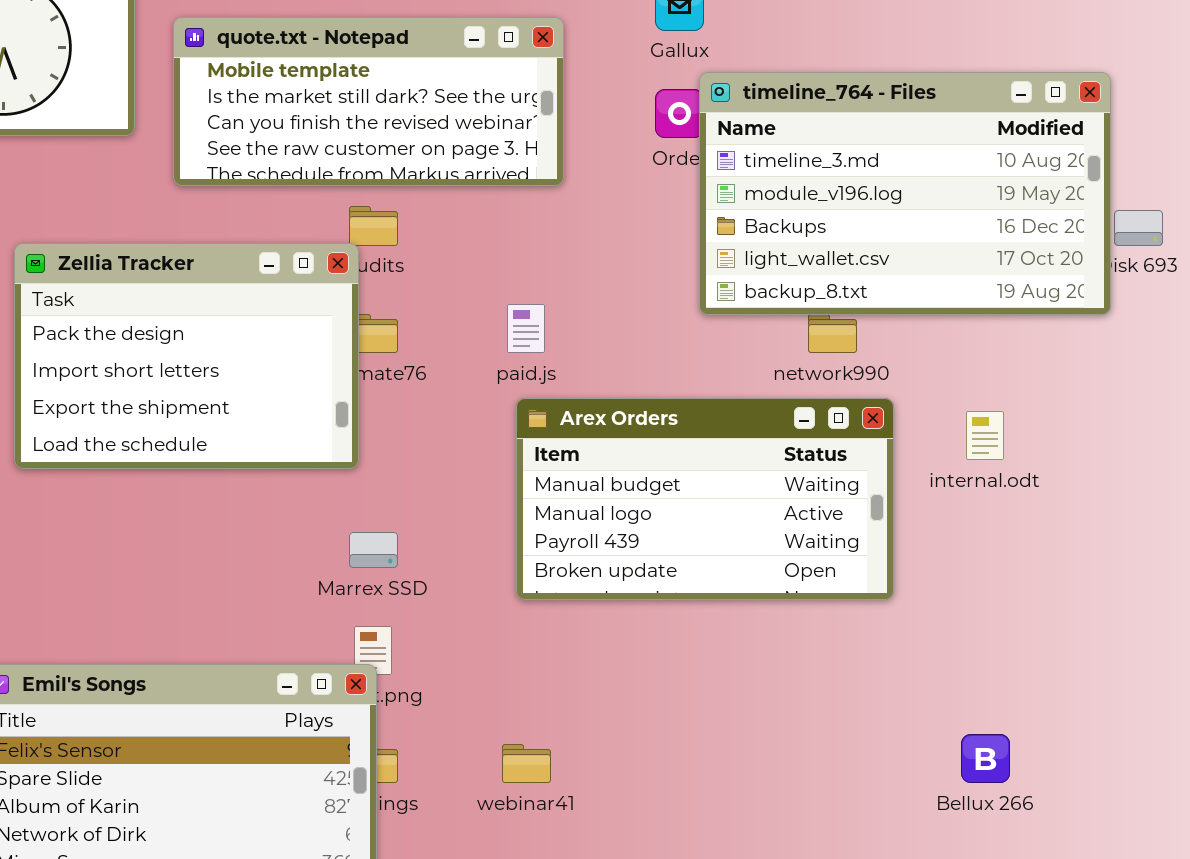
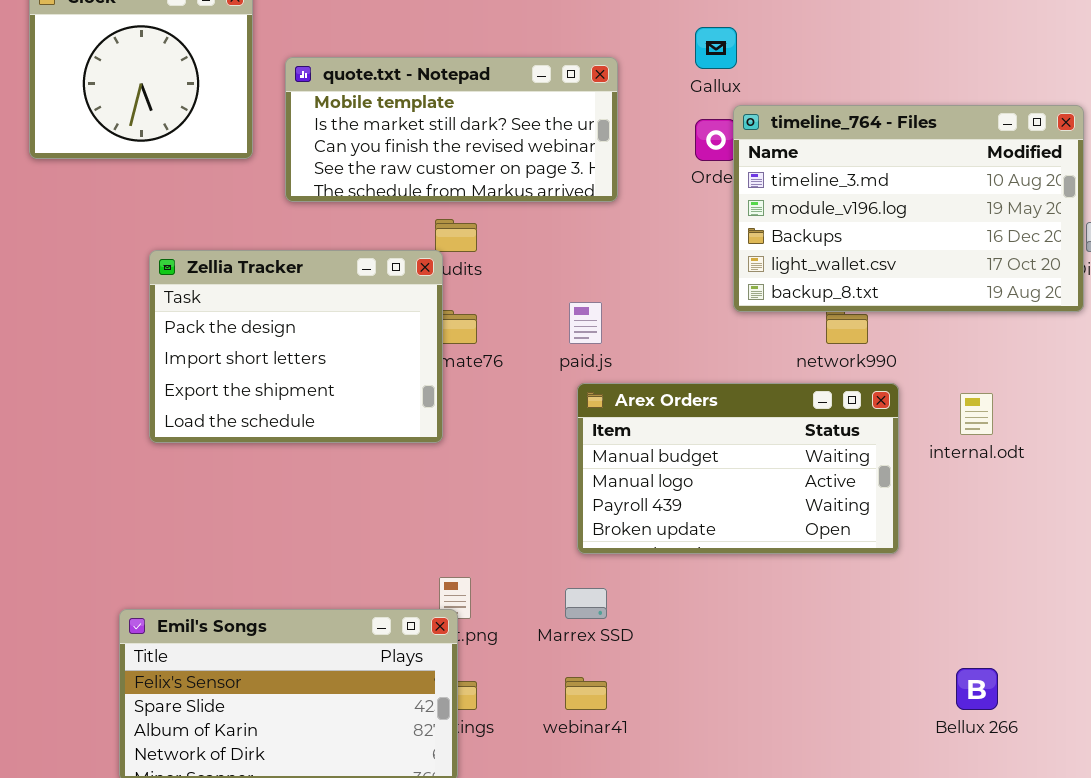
Marrex SSD: [349,532,398,568] -> [565,588,607,619], moved

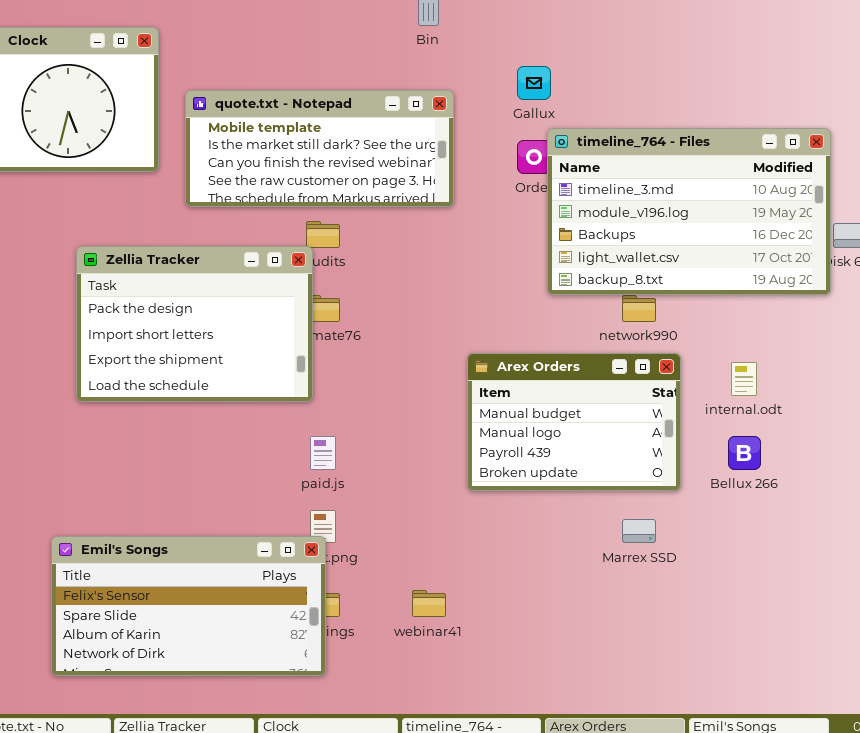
paid.js: [569,302,602,344] -> [310,436,336,470], moved
Arex Orders: [577,383,899,554] -> [467,353,681,491], resized
Marrex SSD: [565,588,607,619] -> [622,519,656,543], moved
Bellux 266: [956,668,998,710] -> [728,436,761,470], moved

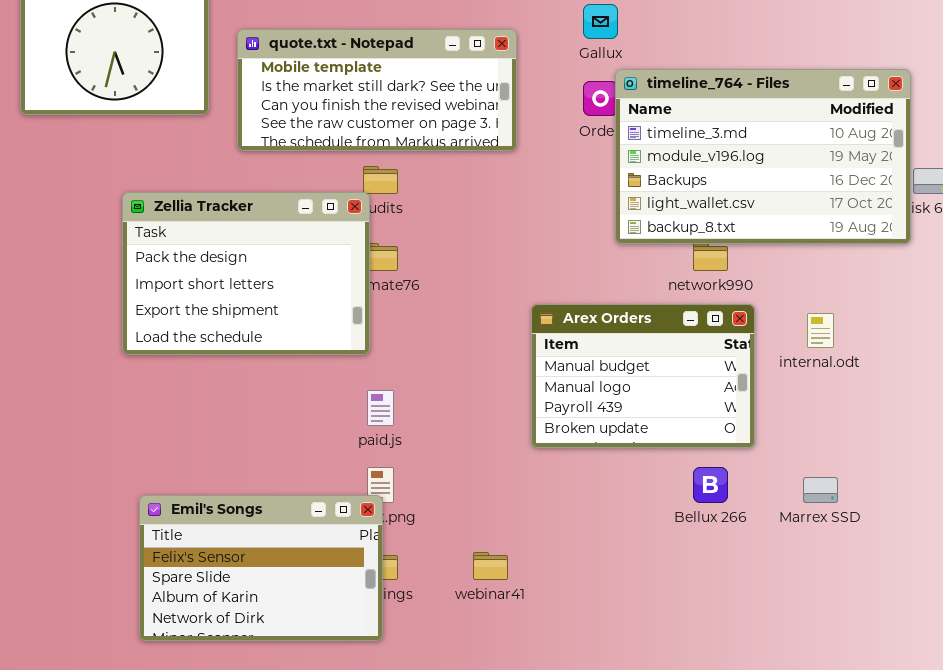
Bellux 266: [728,436,761,470] -> [693,467,728,503], moved
Marrex SSD: [622,519,656,543] -> [803,477,838,503], moved
Emil's Songs: [51,536,326,676] -> [139,495,383,641], resized

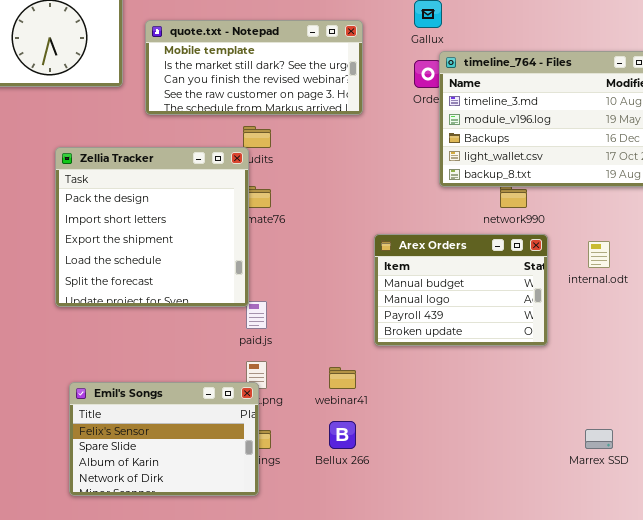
Zellia Tracker: [122,192,370,355] -> [55,147,249,307], resized
Bellux 266: [693,467,728,503] -> [329,421,356,449], moved
Marrex SSD: [803,477,838,503] -> [585,429,613,449], moved
webinar41: [473,552,508,580] -> [329,367,356,389], moved

